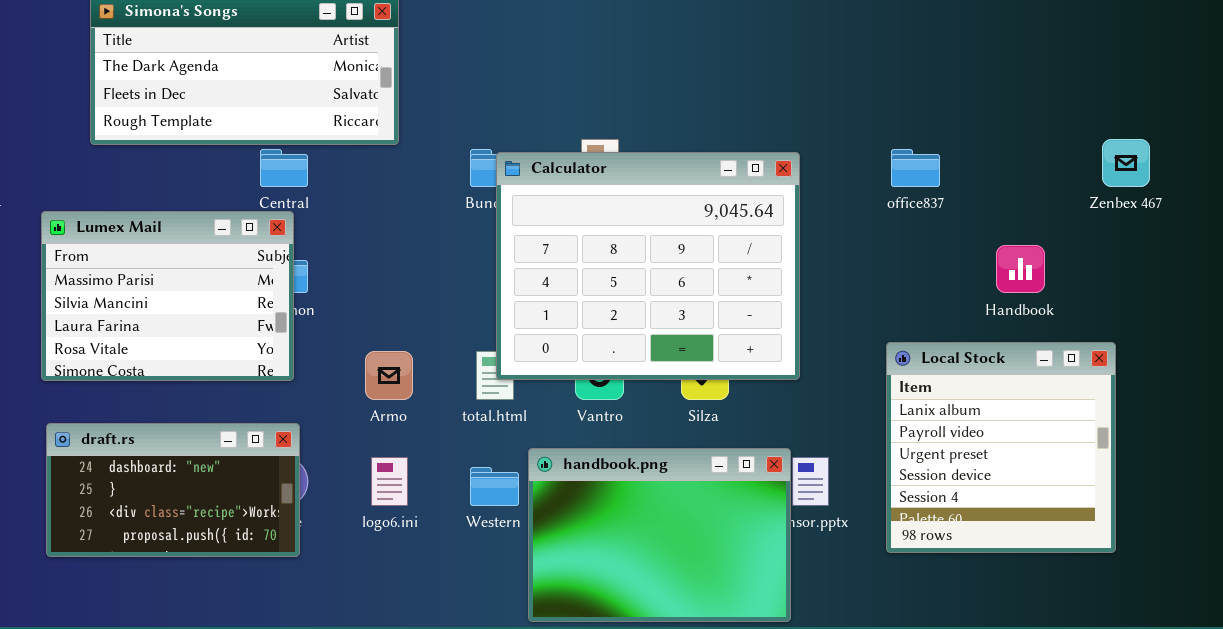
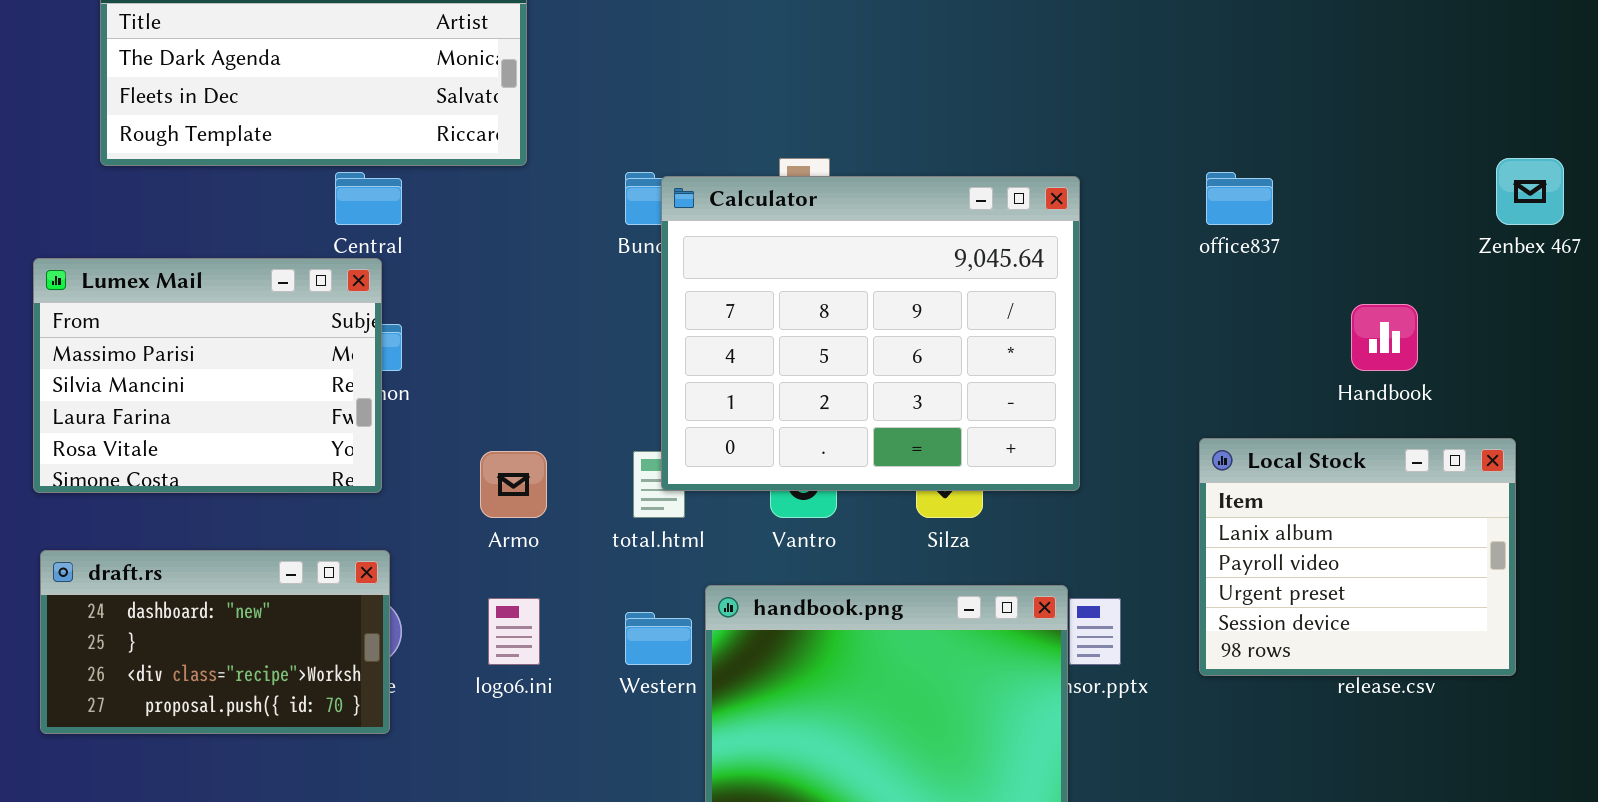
Local Stock: [886,342,1116,553] -> [1199,438,1516,676], resized

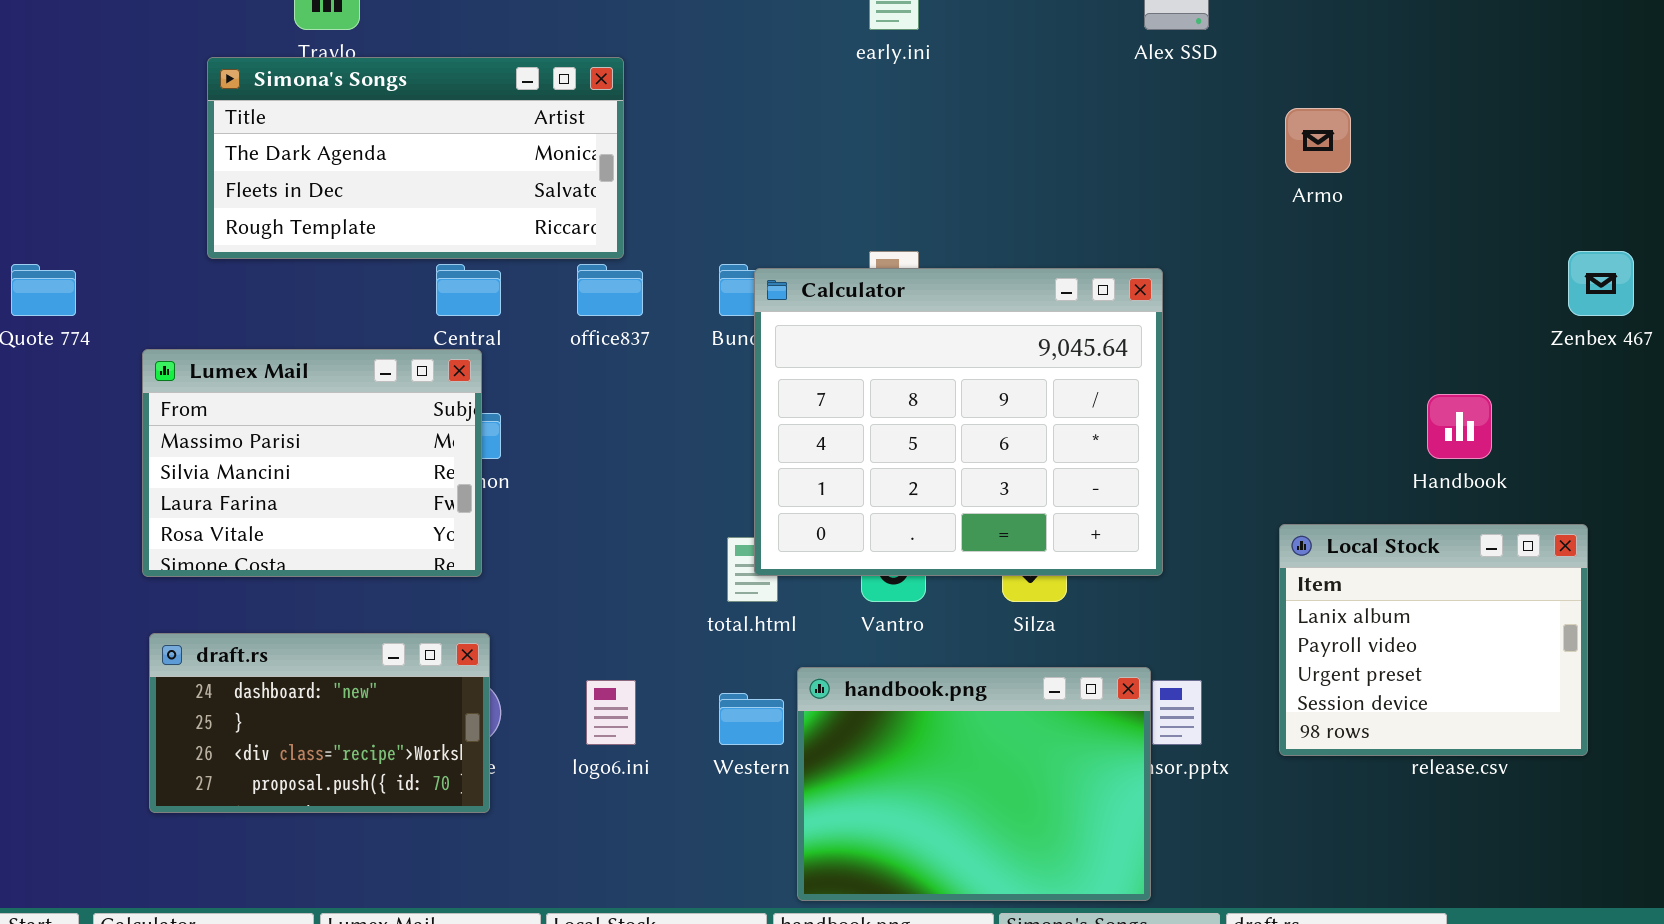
office837: [1206,172,1273,225] -> [577,264,643,316], moved
Armo: [480,451,547,518] -> [1285,108,1351,173], moved

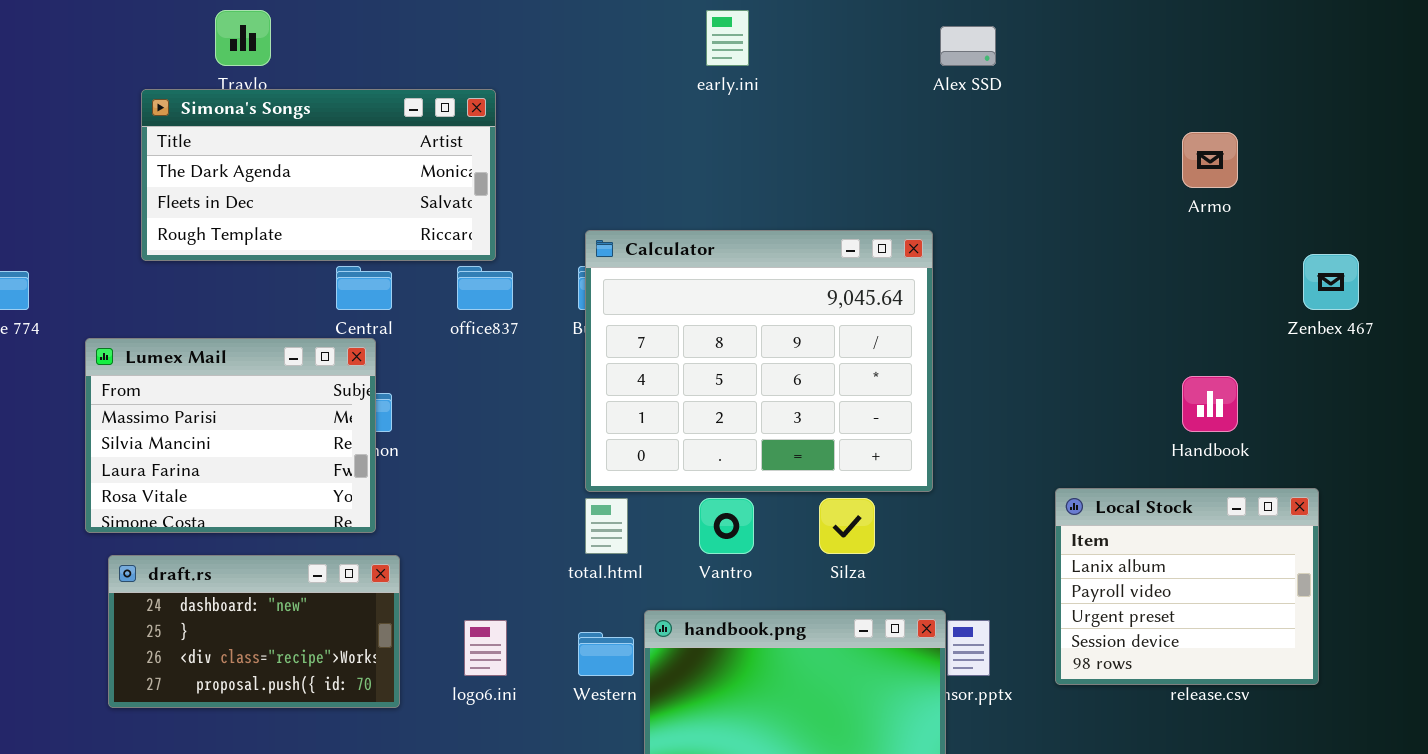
Armo: [1285,108,1351,173] -> [1182,132,1238,188], moved
Calculator: [754,268,1163,576] -> [585,230,933,492], moved
draft.rs: [149,633,490,813] -> [108,555,400,708], moved

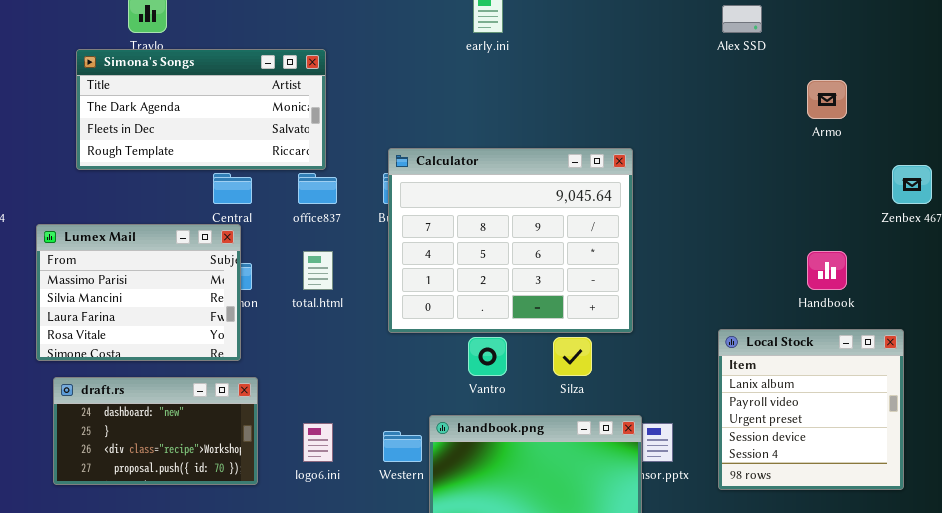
Alex SSD: [940,26,996,66] -> [722,5,762,33], moved
Local Stock: [1055,488,1319,685] -> [718,329,904,490], resized
total.html: [585,498,628,554] -> [303,251,333,290], moved

